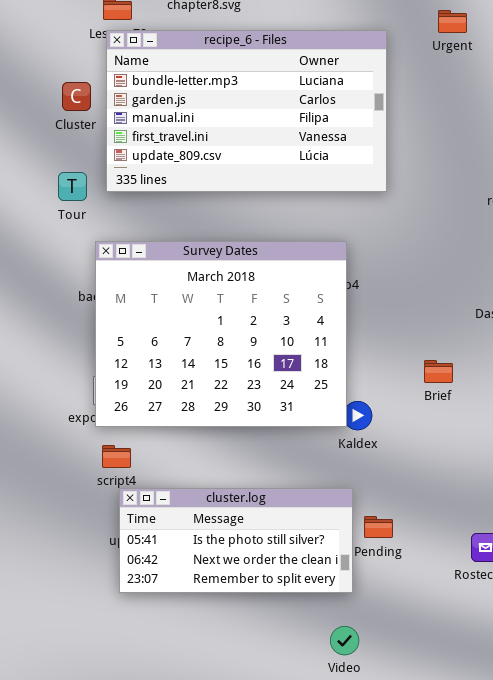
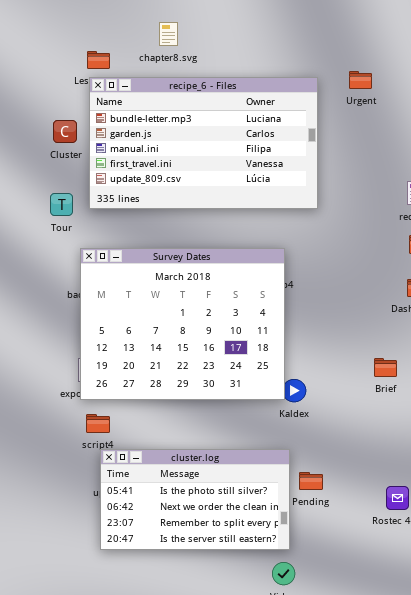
Urgent: [438,10,467,33] -> [349,71,372,89], moved
Brief: [424,360,453,383] -> [374,358,397,377], moved
cluster.log: [119,488,353,593] -> [100,449,290,550], resized

